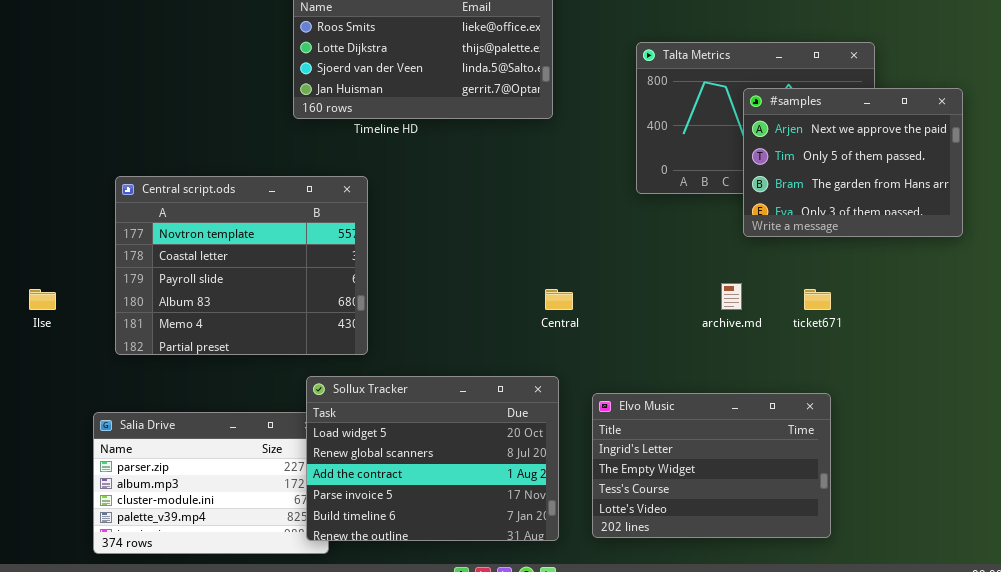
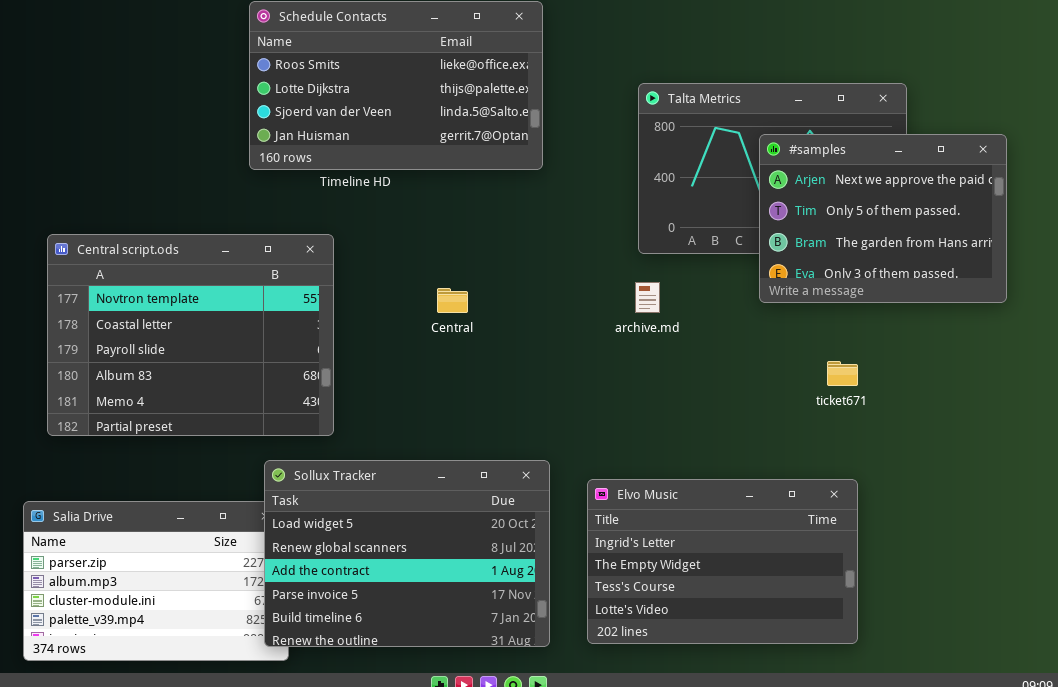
archive.md: [721,283,742,310] -> [635,282,660,313], moved
Central: [545,289,573,310] -> [437,288,468,313], moved

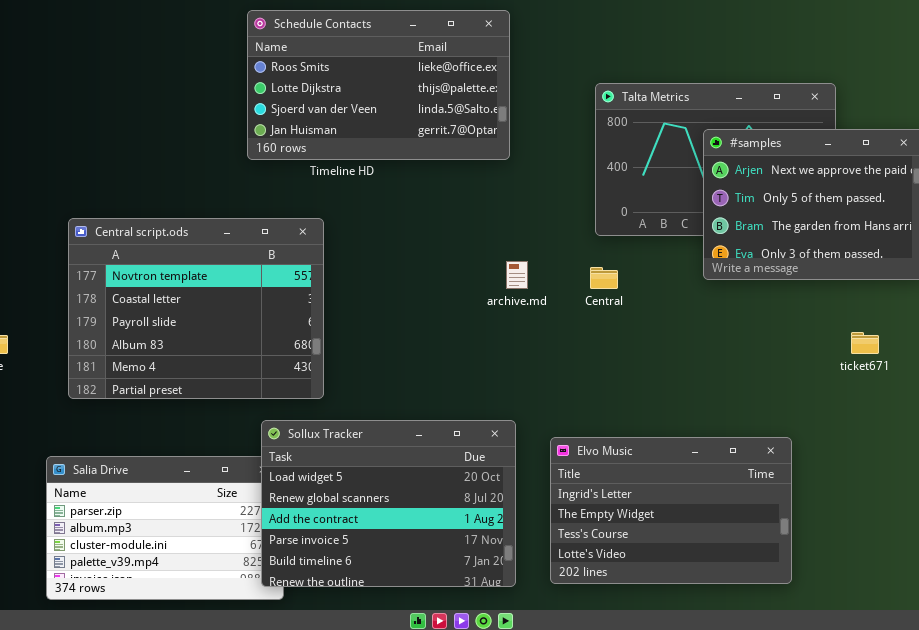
archive.md: [635,282,660,313] -> [506,261,528,289], moved
Central: [437,288,468,313] -> [590,267,618,289], moved
ticket671: [827,361,858,386] -> [851,332,879,354], moved

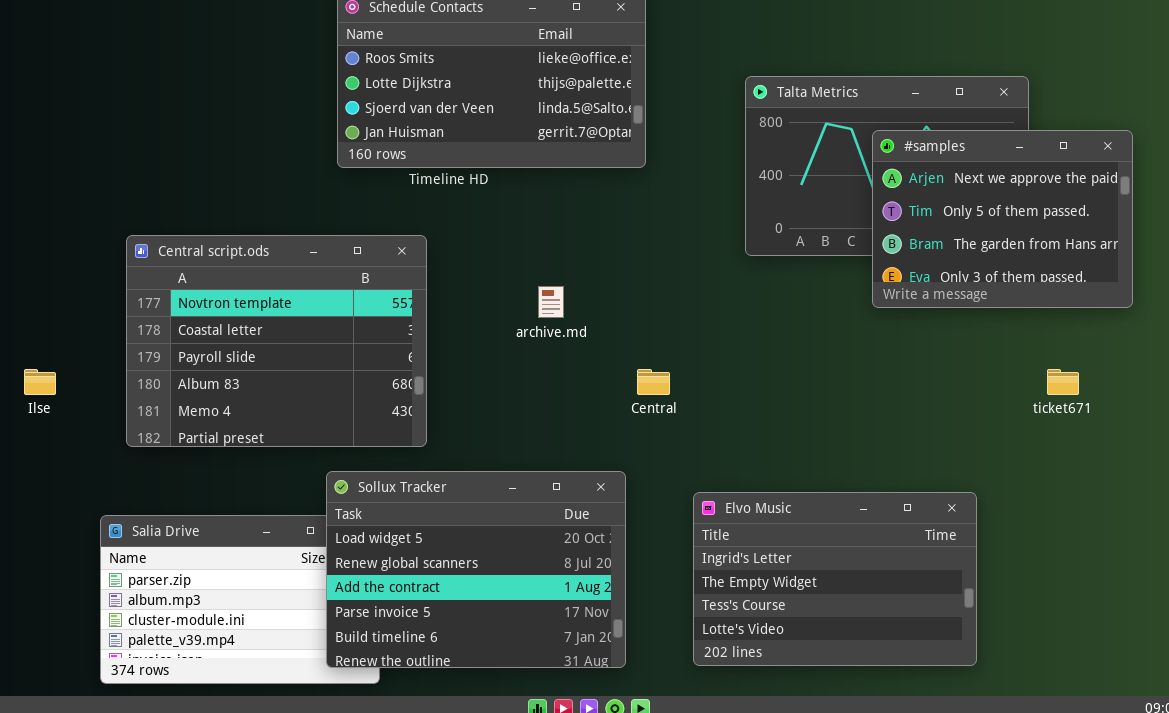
archive.md: [506,261,528,289] -> [538,286,564,318], moved
Central: [590,267,618,289] -> [637,369,670,395], moved
Sollux Tracker: [261,420,516,587] -> [326,471,626,668], moved

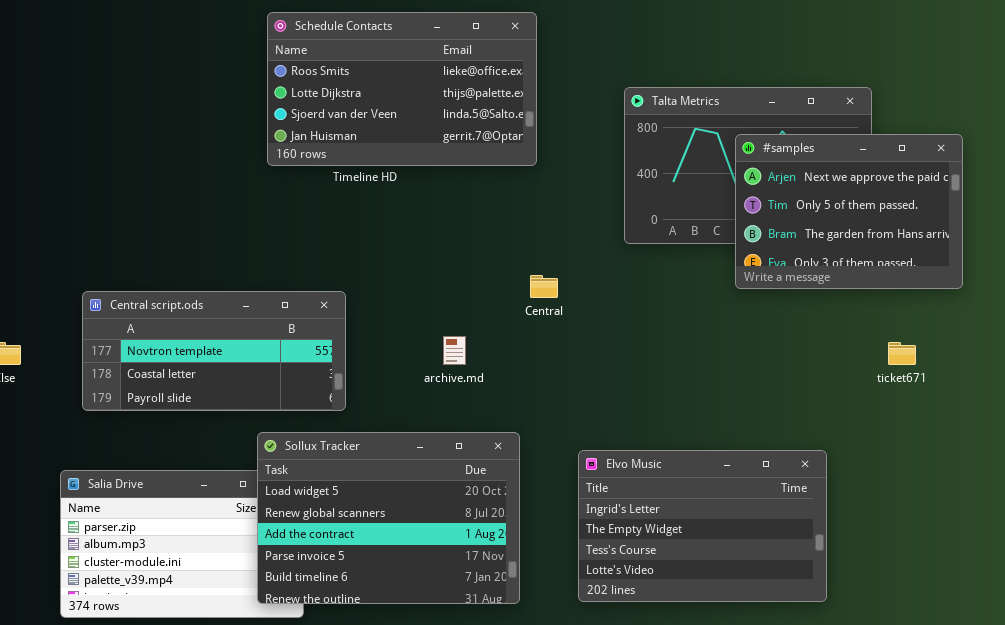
Central script.ods: [126,235,427,447] -> [82,291,346,411], resized
archive.md: [538,286,564,318] -> [443,336,466,365], moved
Central: [637,369,670,395] -> [530,275,558,298], moved

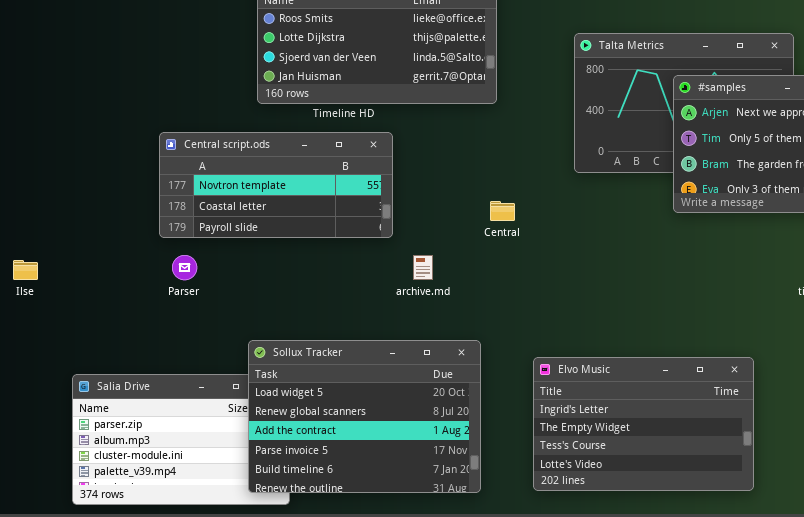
Central script.ods: [82,291,346,411] -> [159,132,393,238], moved

